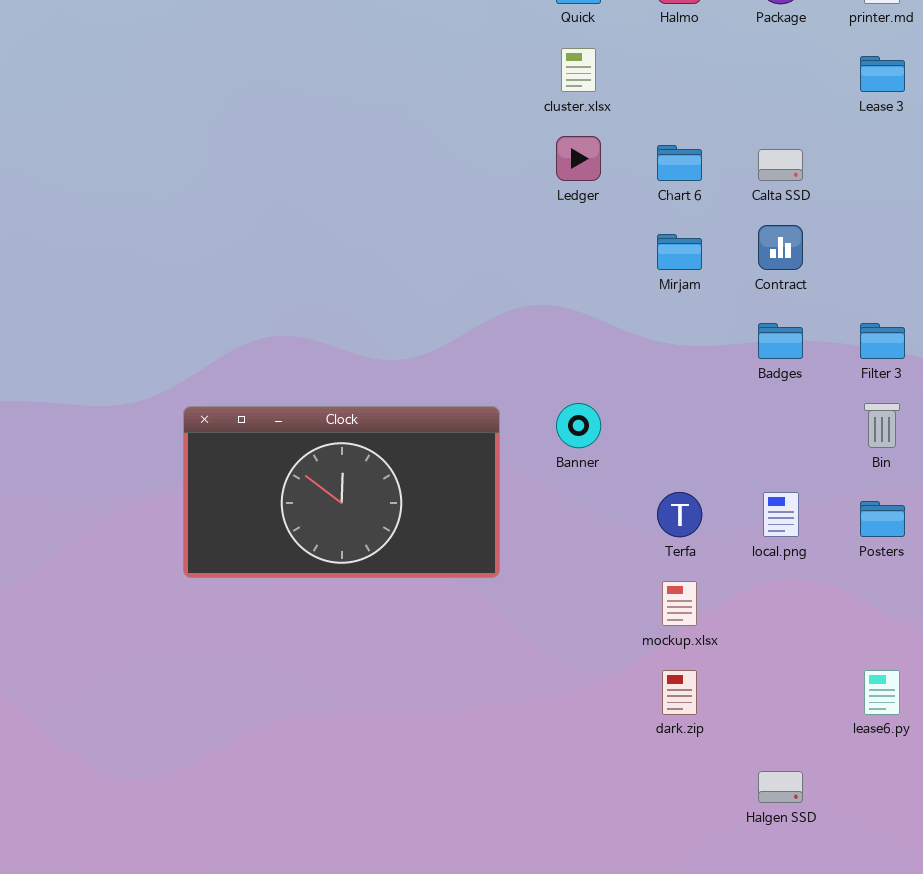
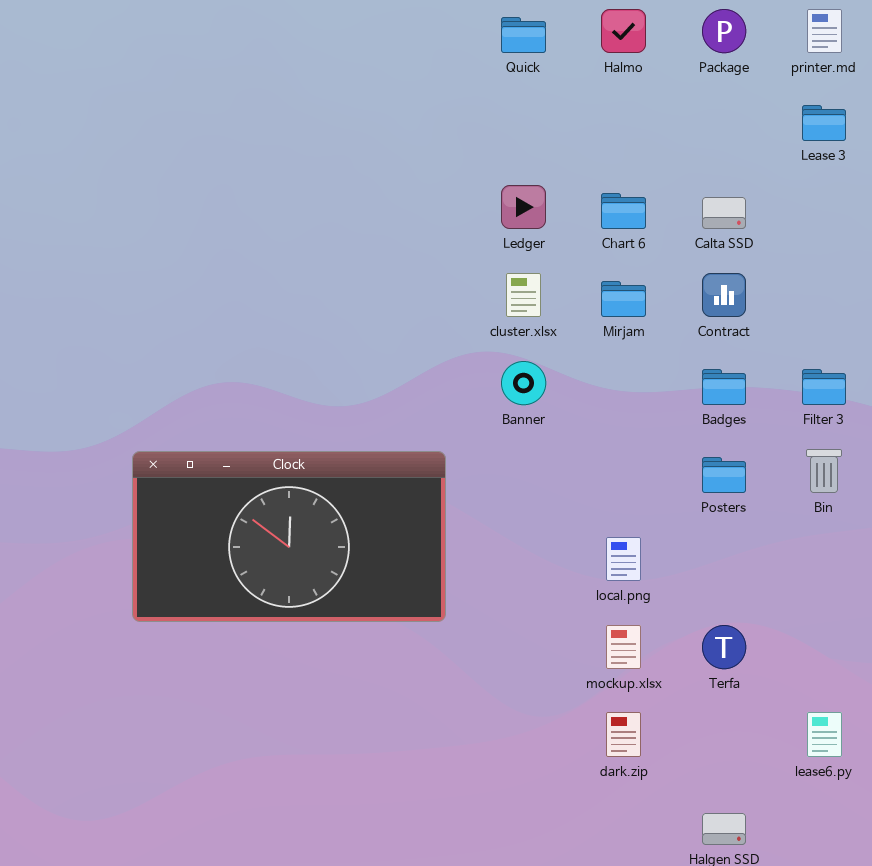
cluster.xlsx: [561,48,596,92] -> [506,273,541,317], moved
Banner: [556,403,601,448] -> [501,361,546,405], moved
Terfa: [657,492,702,537] -> [702,625,746,669], moved
local.png: [763,492,799,537] -> [606,537,641,581], moved
Posters: [860,501,905,537] -> [702,457,746,493], moved

